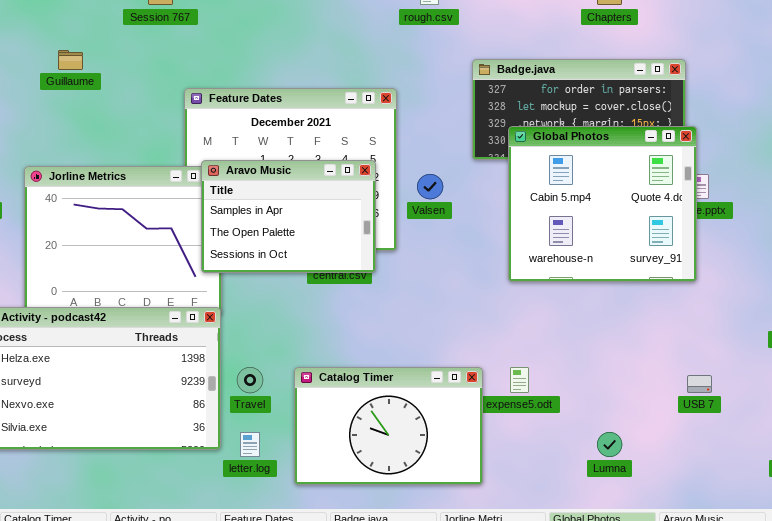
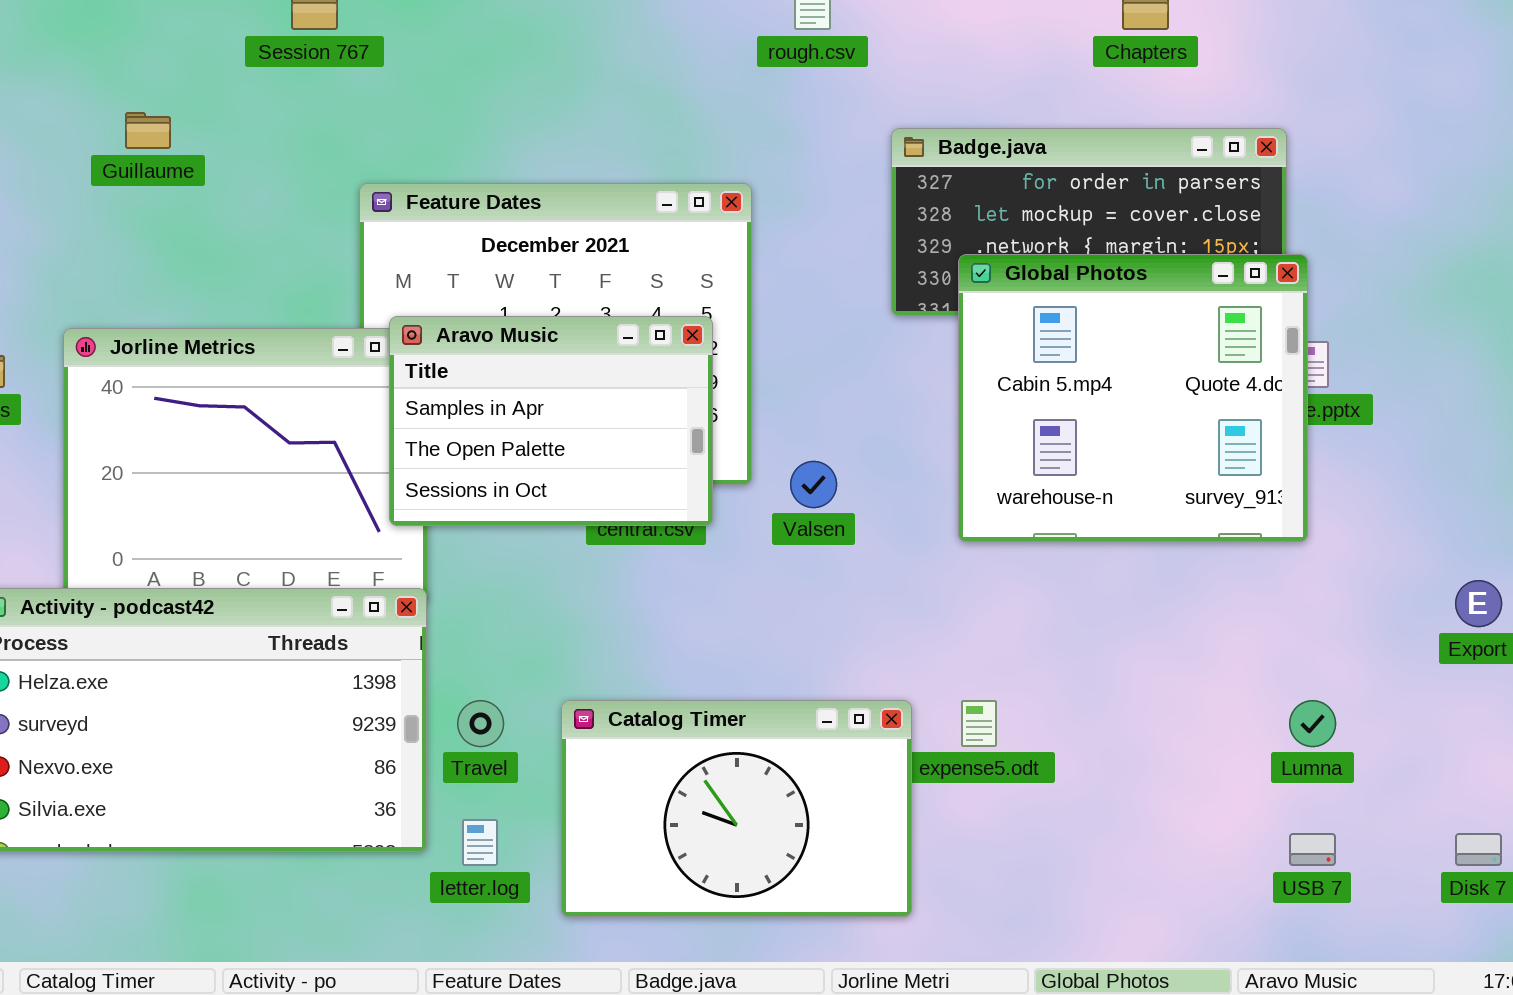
Valsen: [417,174,443,199] -> [790,461,837,508], moved
USB 7: [687,375,712,393] -> [1289,833,1336,866], moved
Lumna: [597,432,622,457] -> [1289,700,1336,747], moved

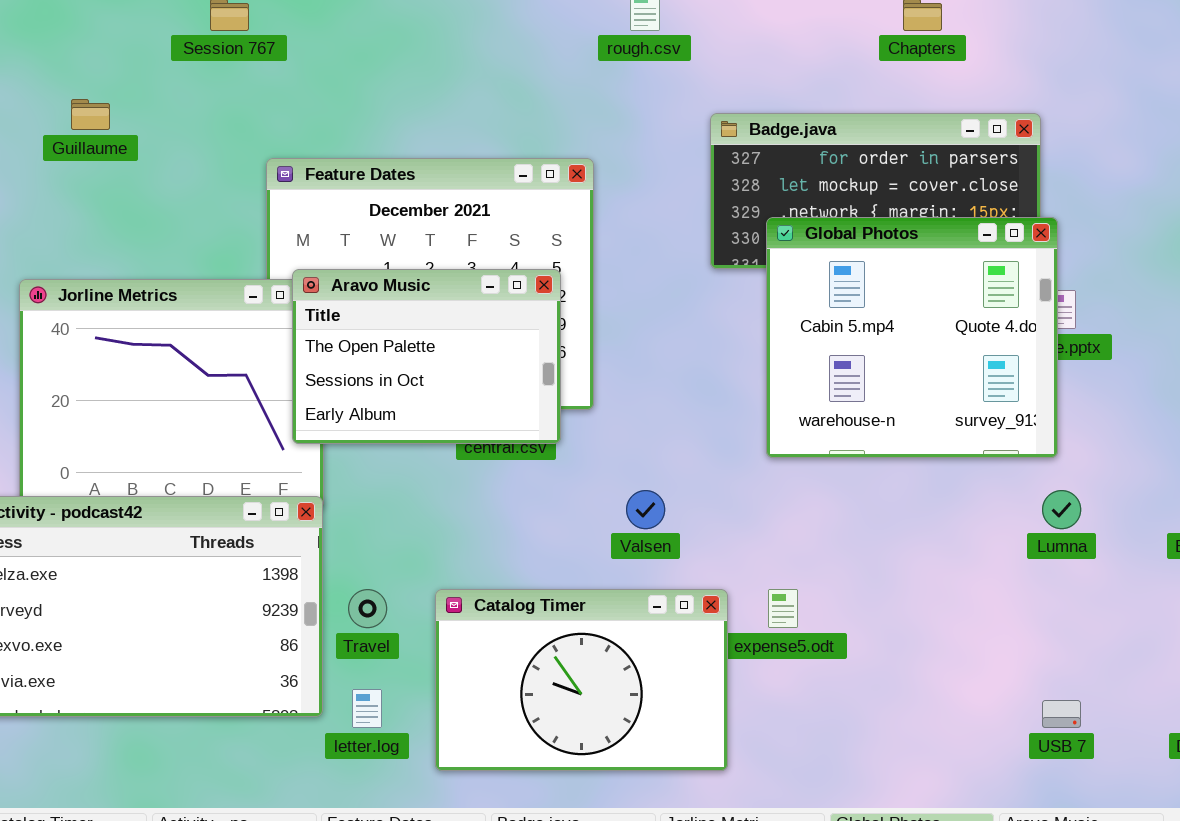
Aravo Music: [389,316,713,526] -> [292,269,561,444], scrolled down 1 row
Valsen: [790,461,837,508] -> [626,490,665,529], moved
Lumna: [1289,700,1336,747] -> [1042,490,1081,529], moved

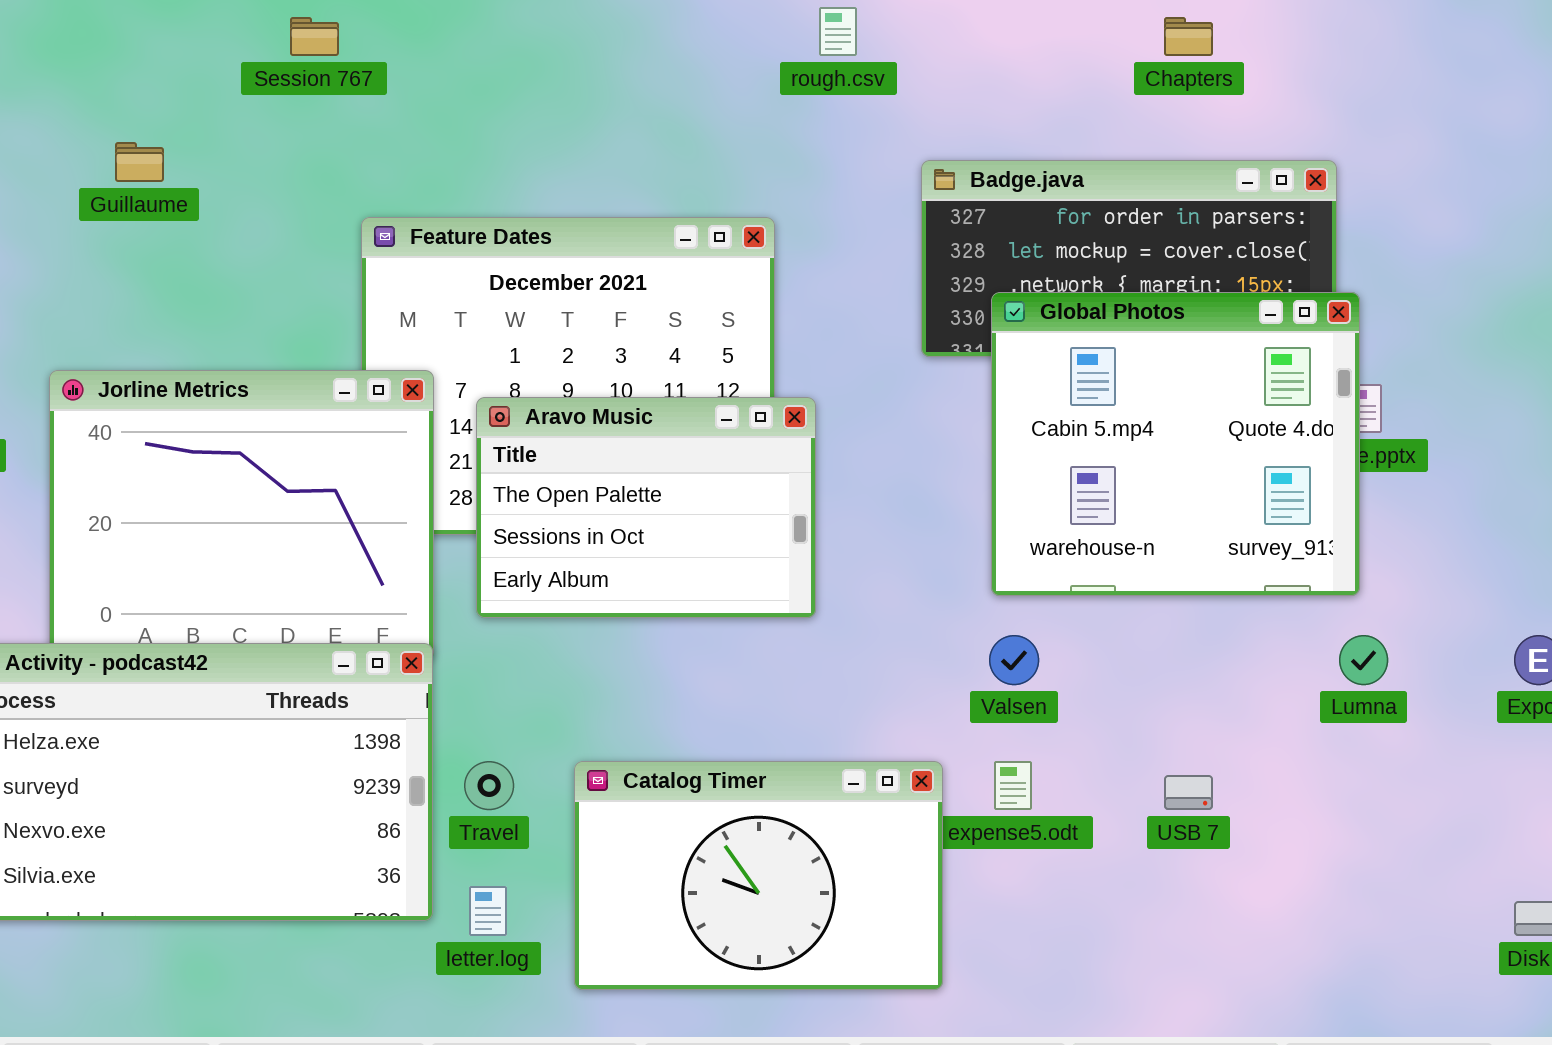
Aravo Music: [292,269,561,444] -> [476,397,816,618], moved
Valsen: [626,490,665,529] -> [989,635,1039,685], moved
USB 7: [1042,700,1081,728] -> [1164,775,1213,810], moved

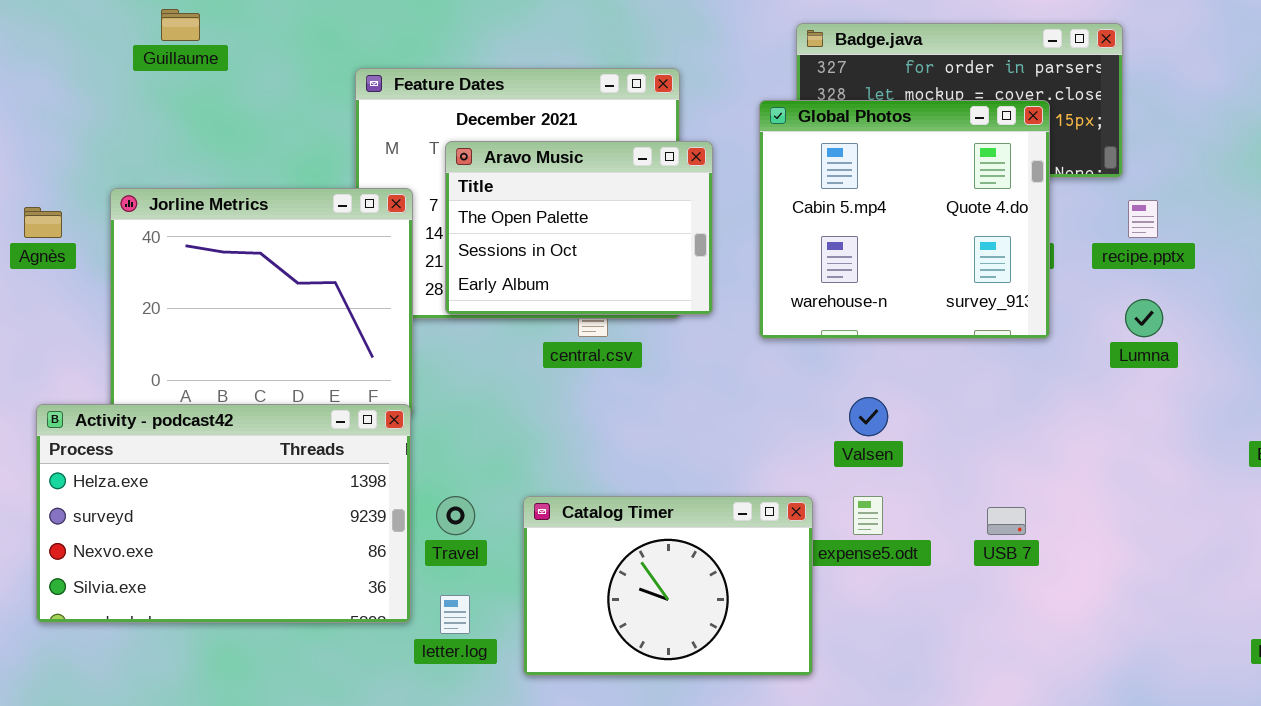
Global Photos: [991,292,1360,596] -> [759,100,1050,339], moved
Aravo Music: [476,397,816,618] -> [445,141,713,315], moved
Lumna: [1339,635,1388,685] -> [1125,299,1163,337], moved

